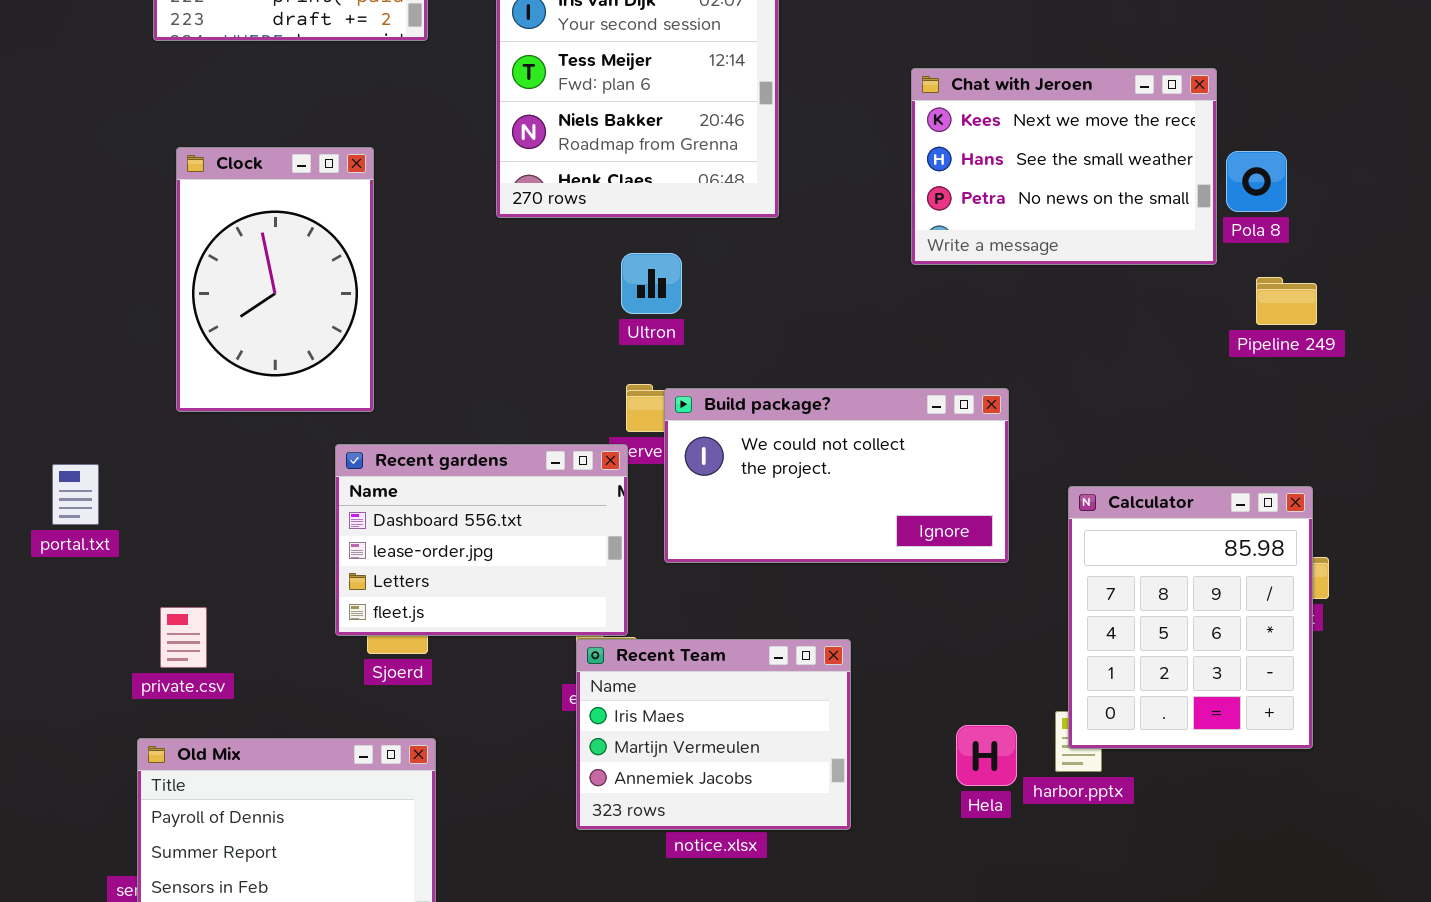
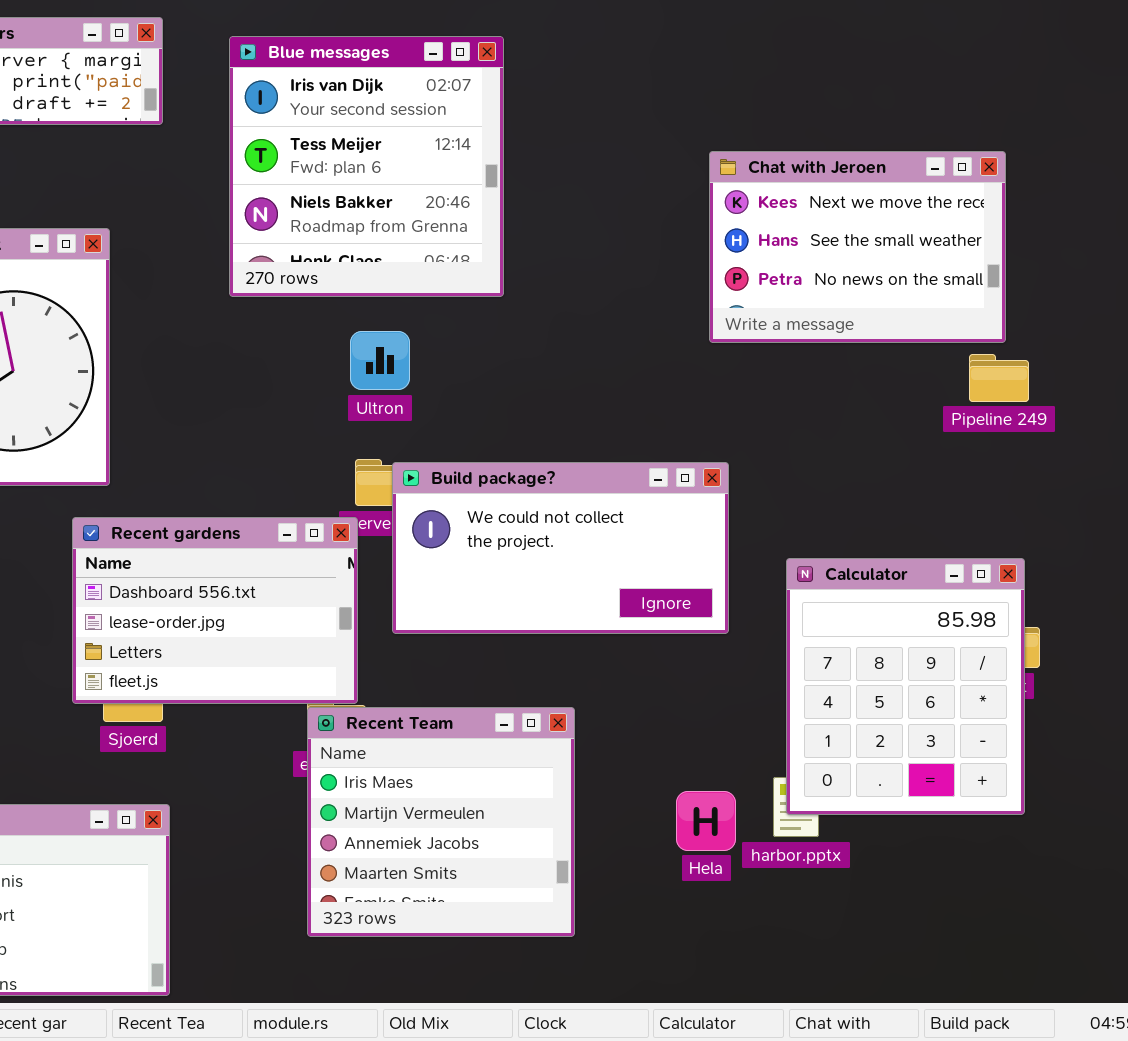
Chat with Jeroen: [911,68,1217,265] -> [709,151,1006,343], moved
Recent Team: [576,639,851,830] -> [307,707,575,937], resized

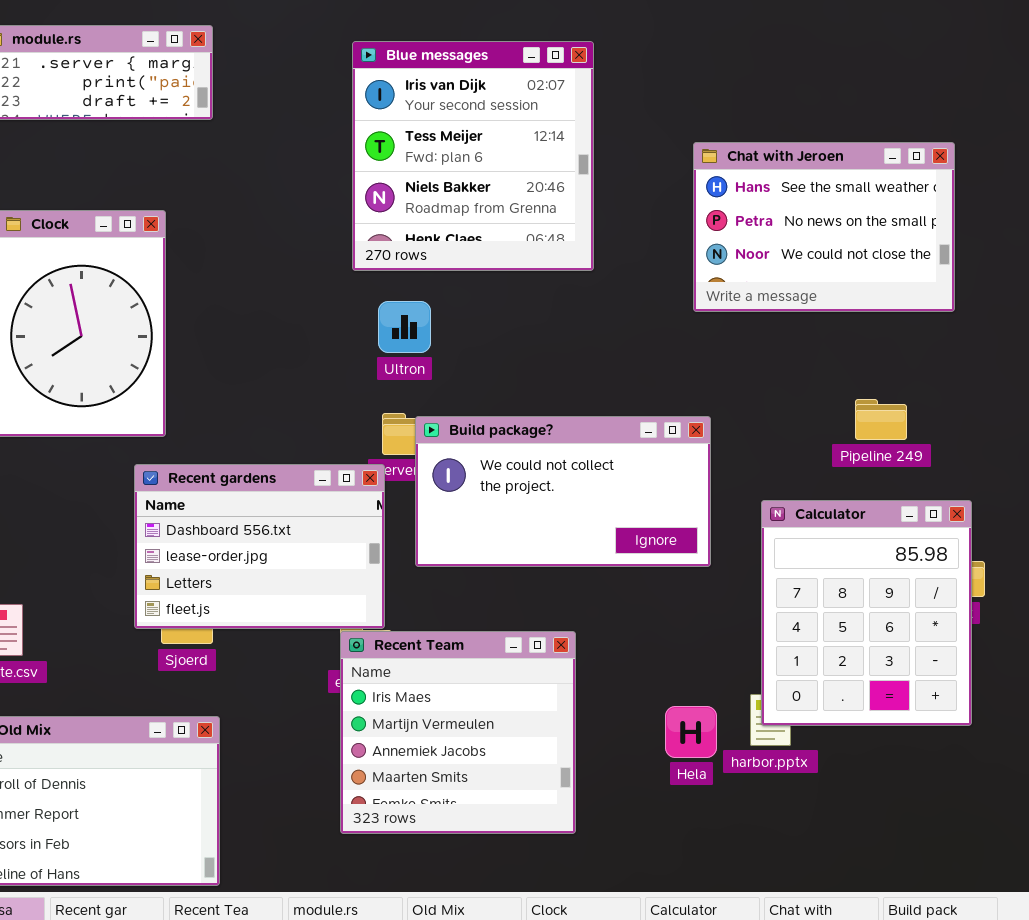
Blue messages: [229,36,504,297] -> [352,41,594,271], moved
Chat with Jeroen: [709,151,1006,343] -> [693,142,955,312], scrolled down 1 row
Pipeline 249: [969,354,1029,402] -> [855,399,907,440], moved

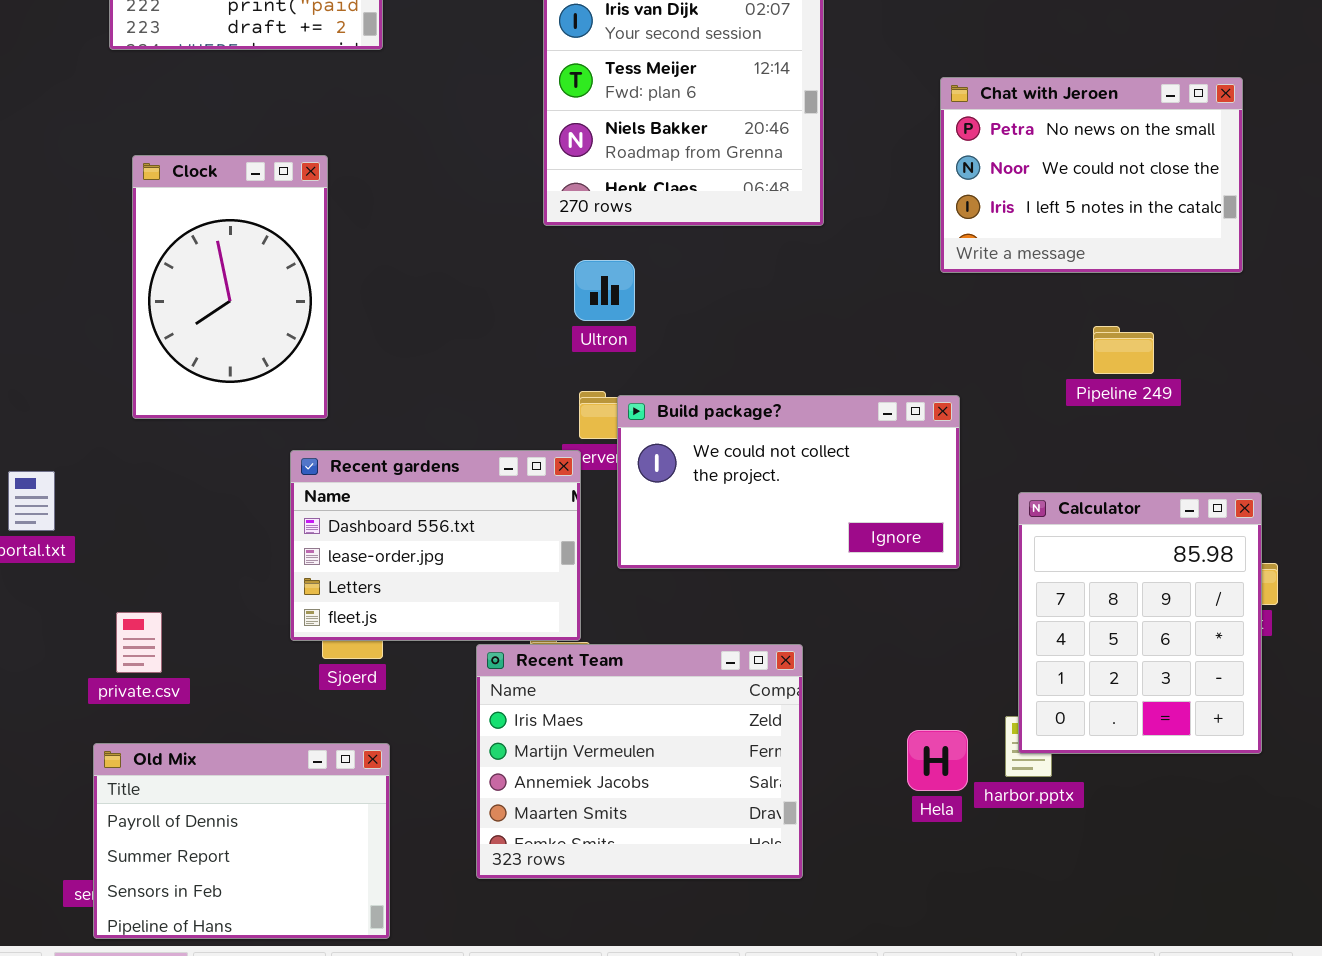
Chat with Jeroen: [693,142,955,312] -> [940,77,1243,273], scrolled down 1 row
Pipeline 249: [855,399,907,440] -> [1093,326,1154,374], moved
Recent Team: [340,631,576,834] -> [476,644,803,879], resized

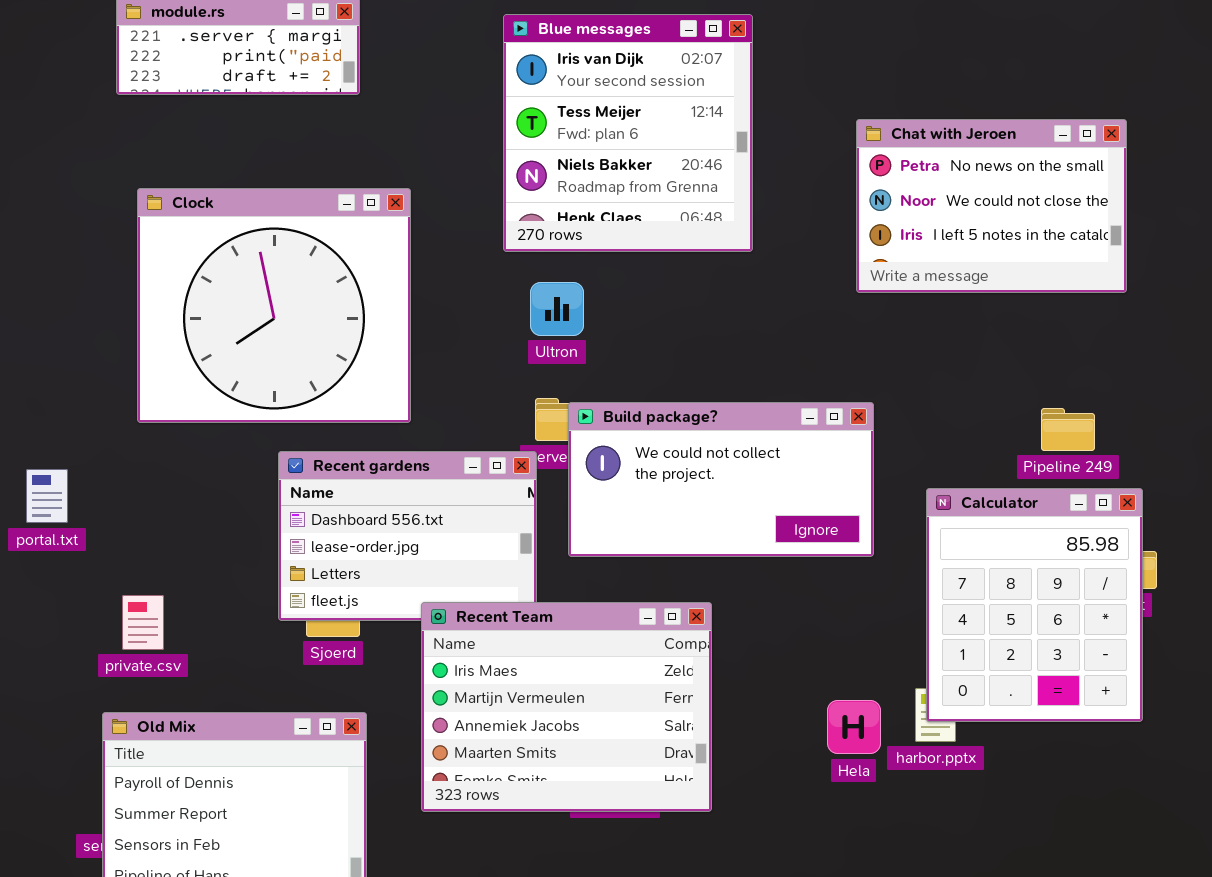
Clock: [132,155,328,419] -> [137,188,411,423], resized
Pipeline 249: [1093,326,1154,374] -> [1041,408,1095,451], moved
Recent Team: [476,644,803,879] -> [421,602,712,812], moved

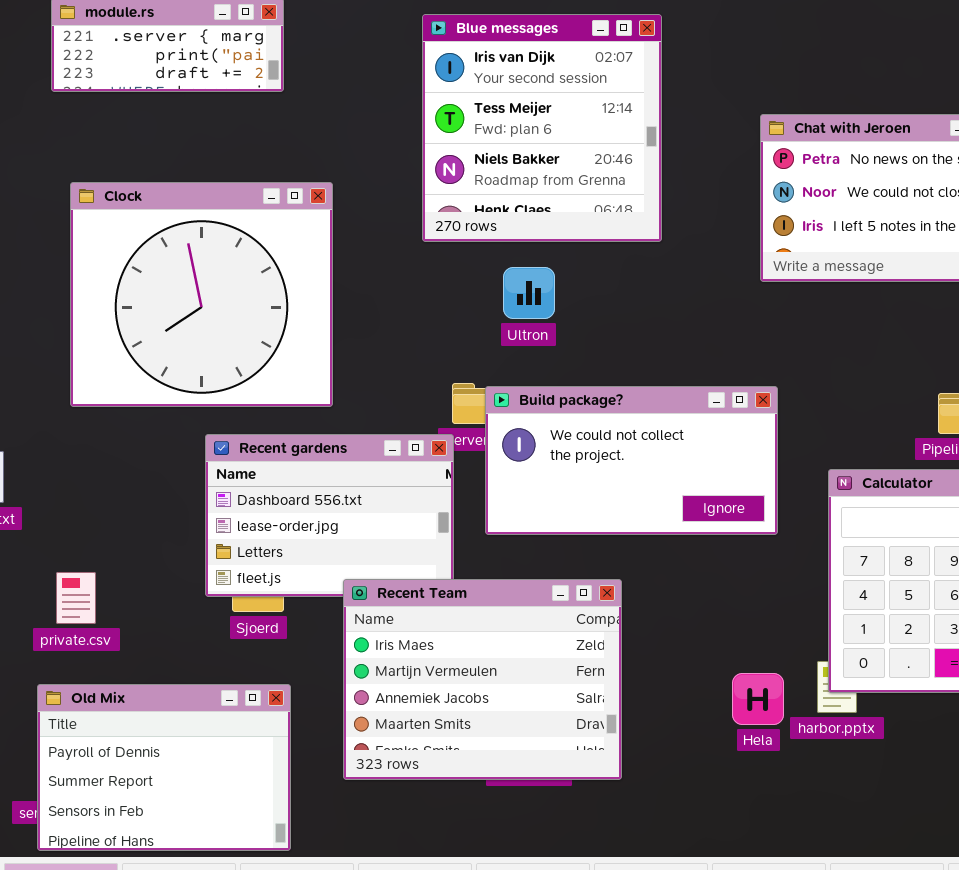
Ultron: [530,282,584,336] -> [503,267,555,319], moved

